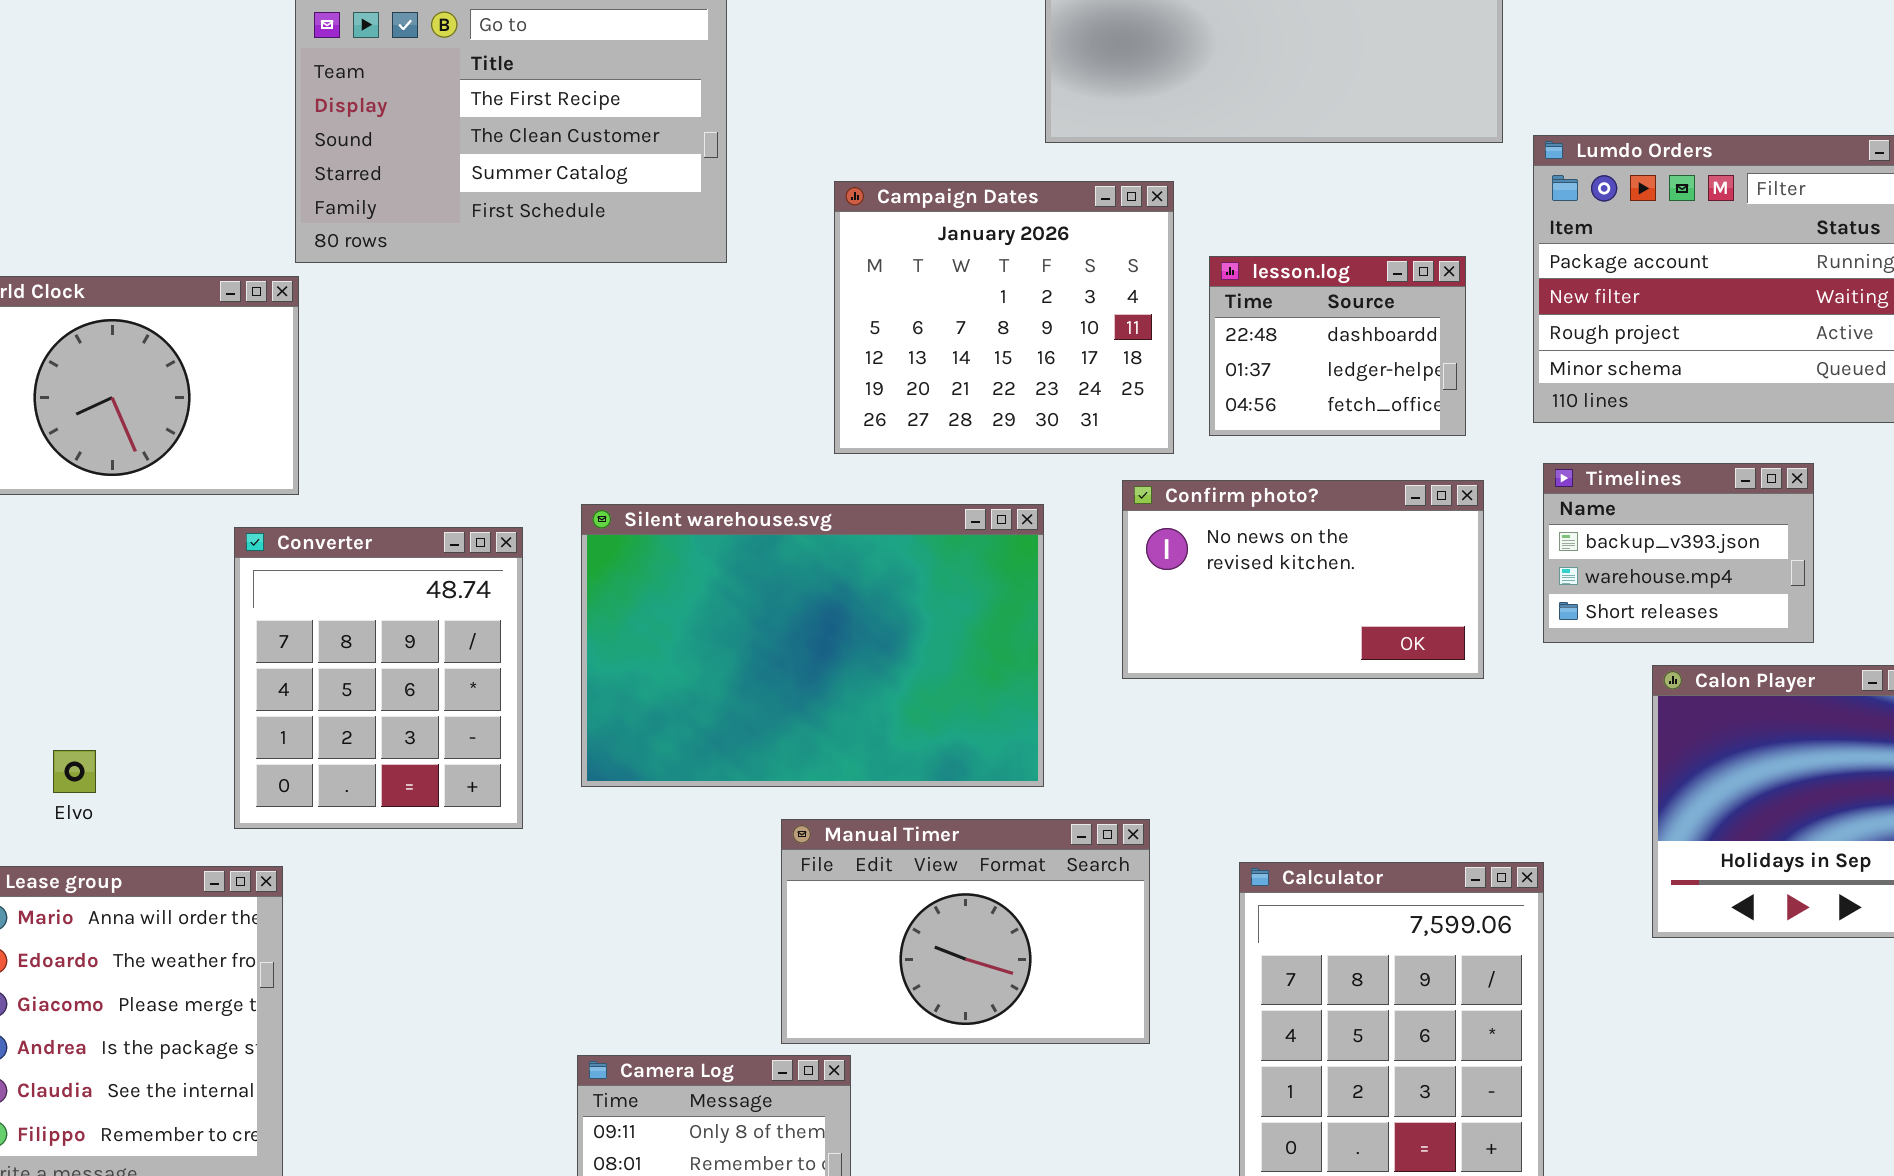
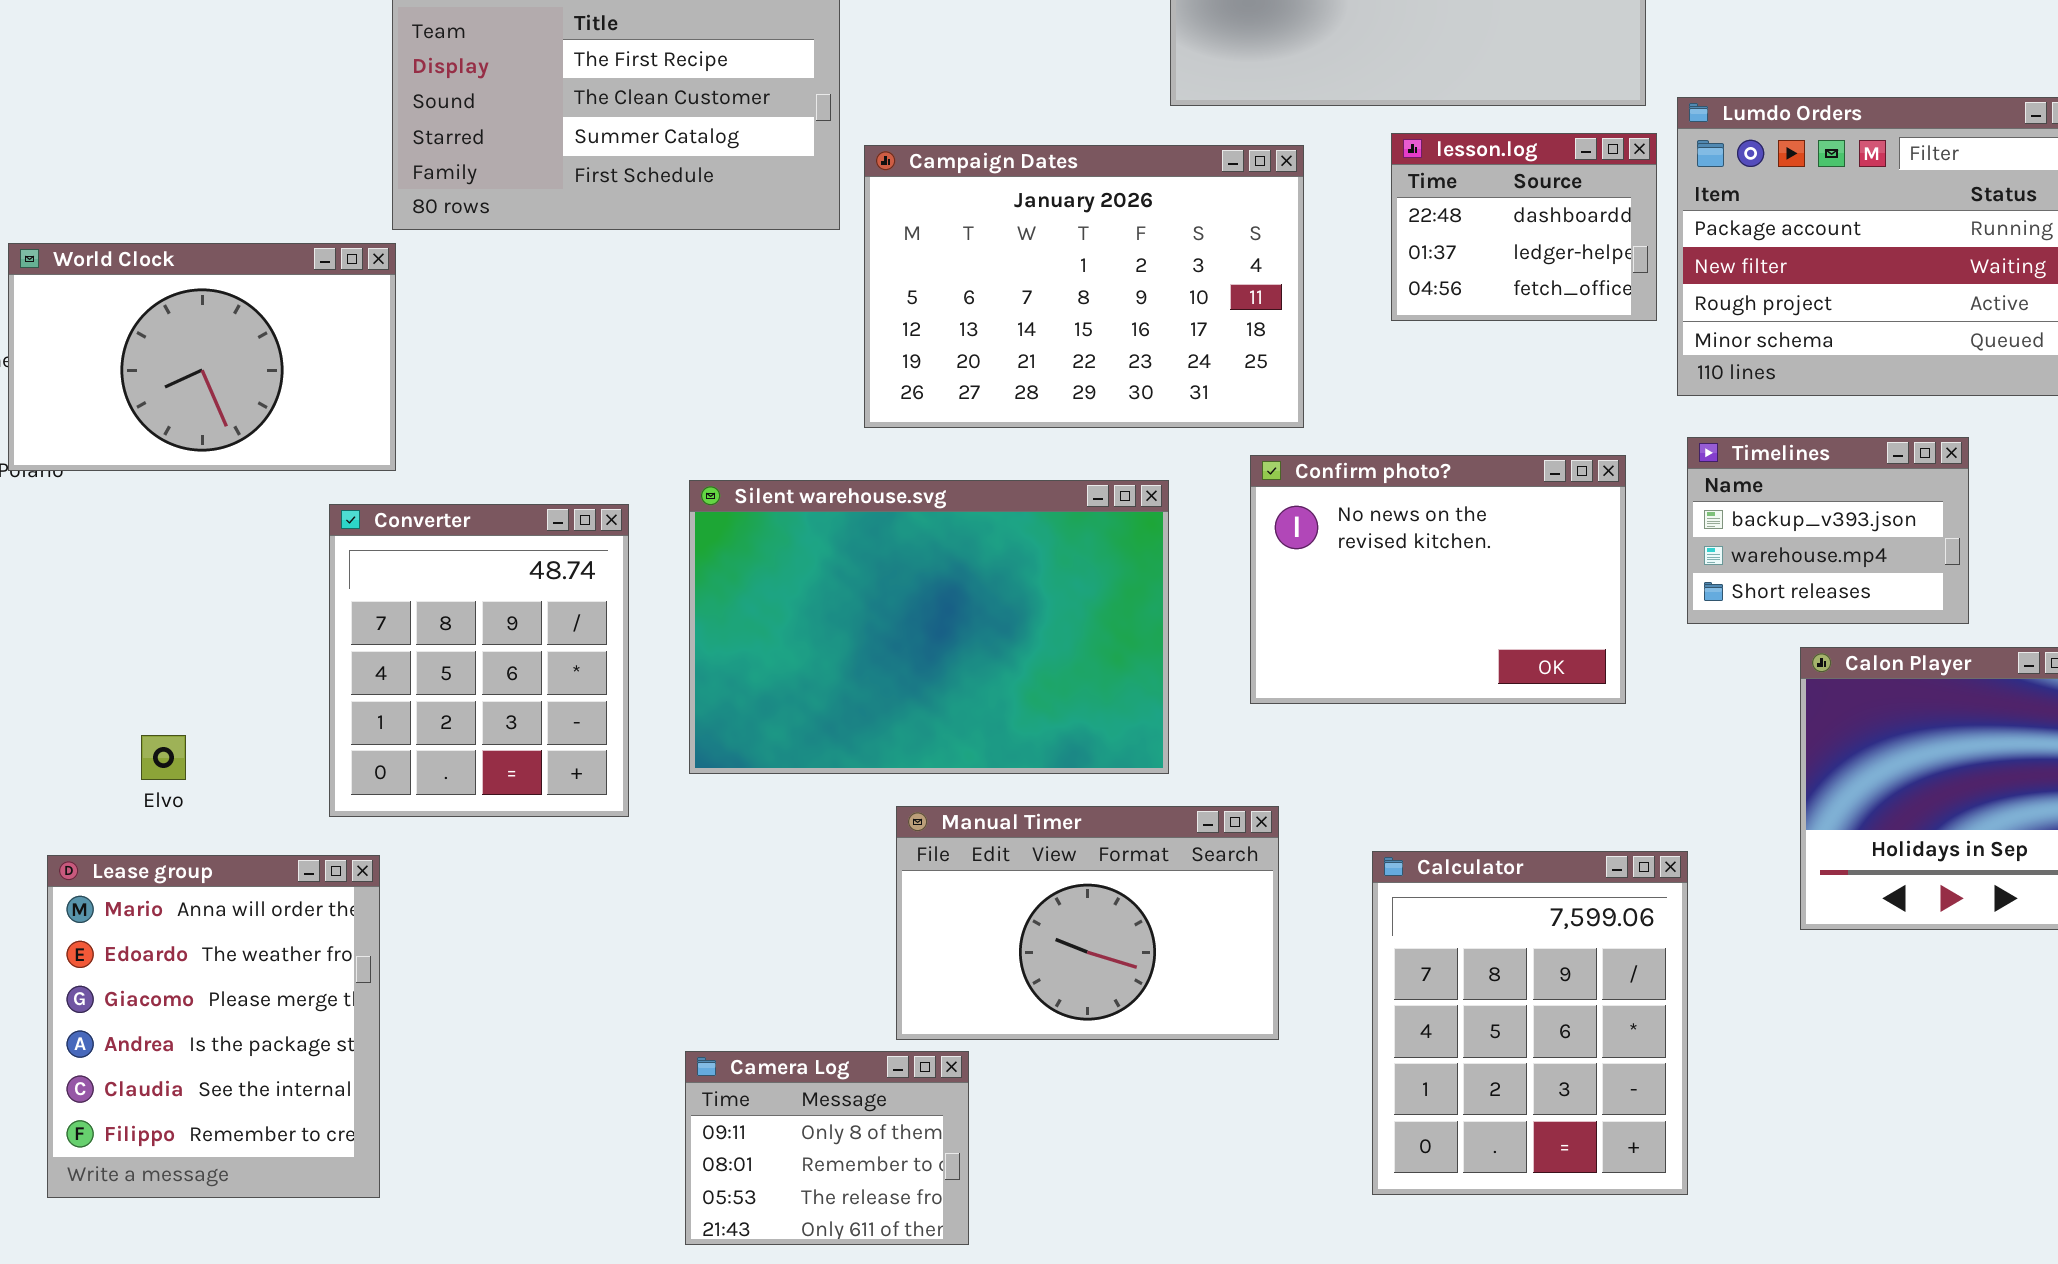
Campaign Dates: [834,181,1174,454] -> [864,145,1304,428], resized
lesson.log: [1209,256,1466,436] -> [1391,133,1657,321], moved
Confirm photo?: [1122,480,1484,679] -> [1250,455,1626,704], resized

